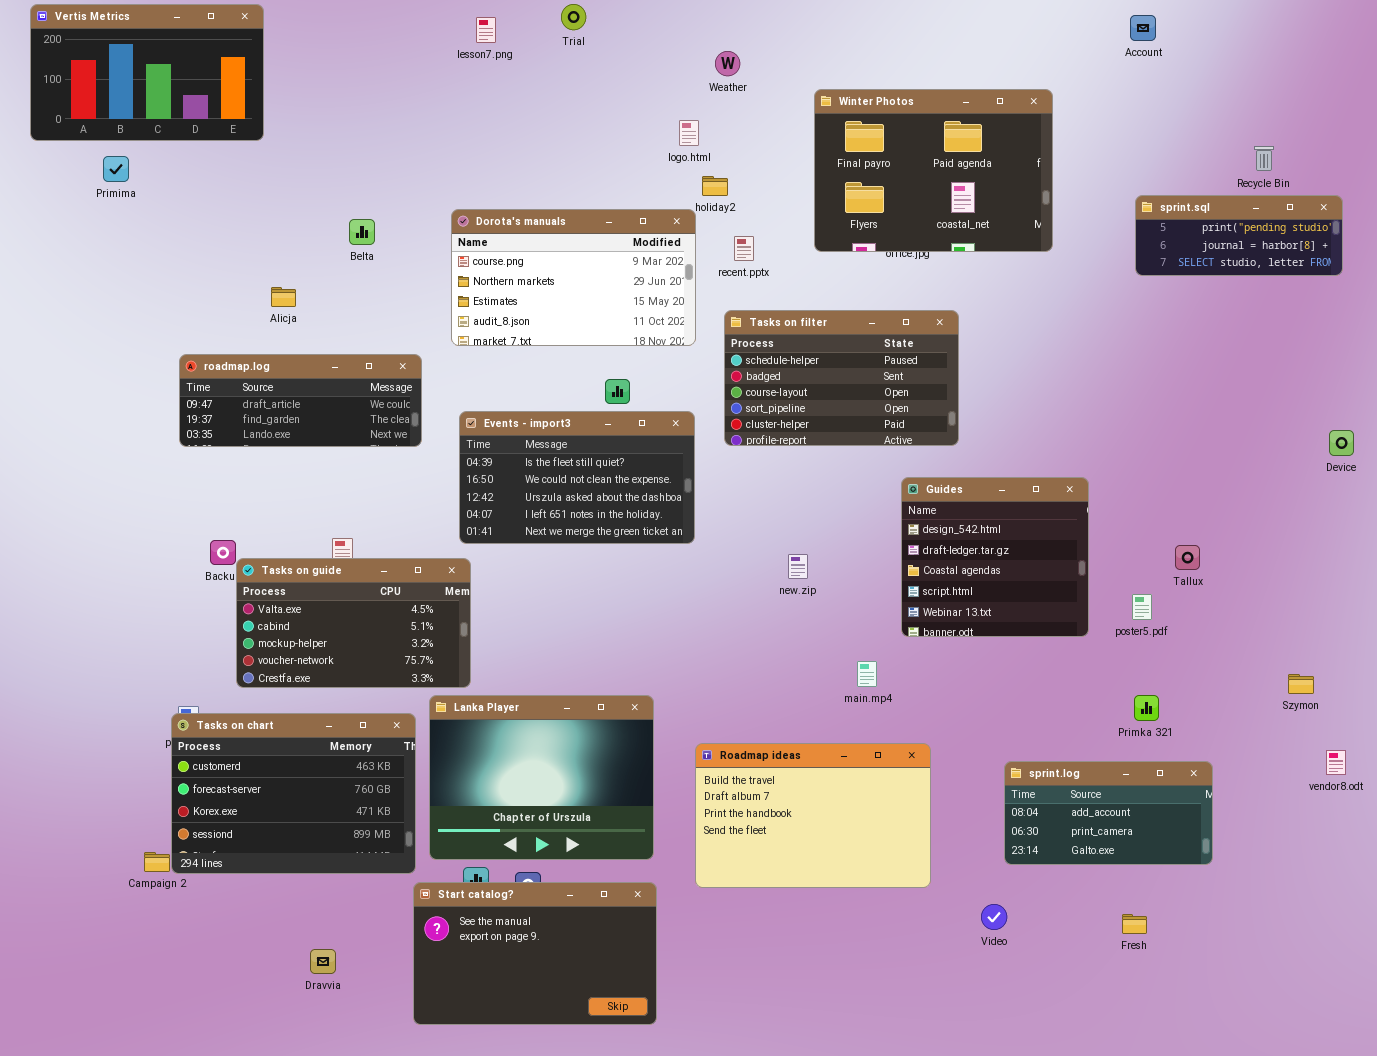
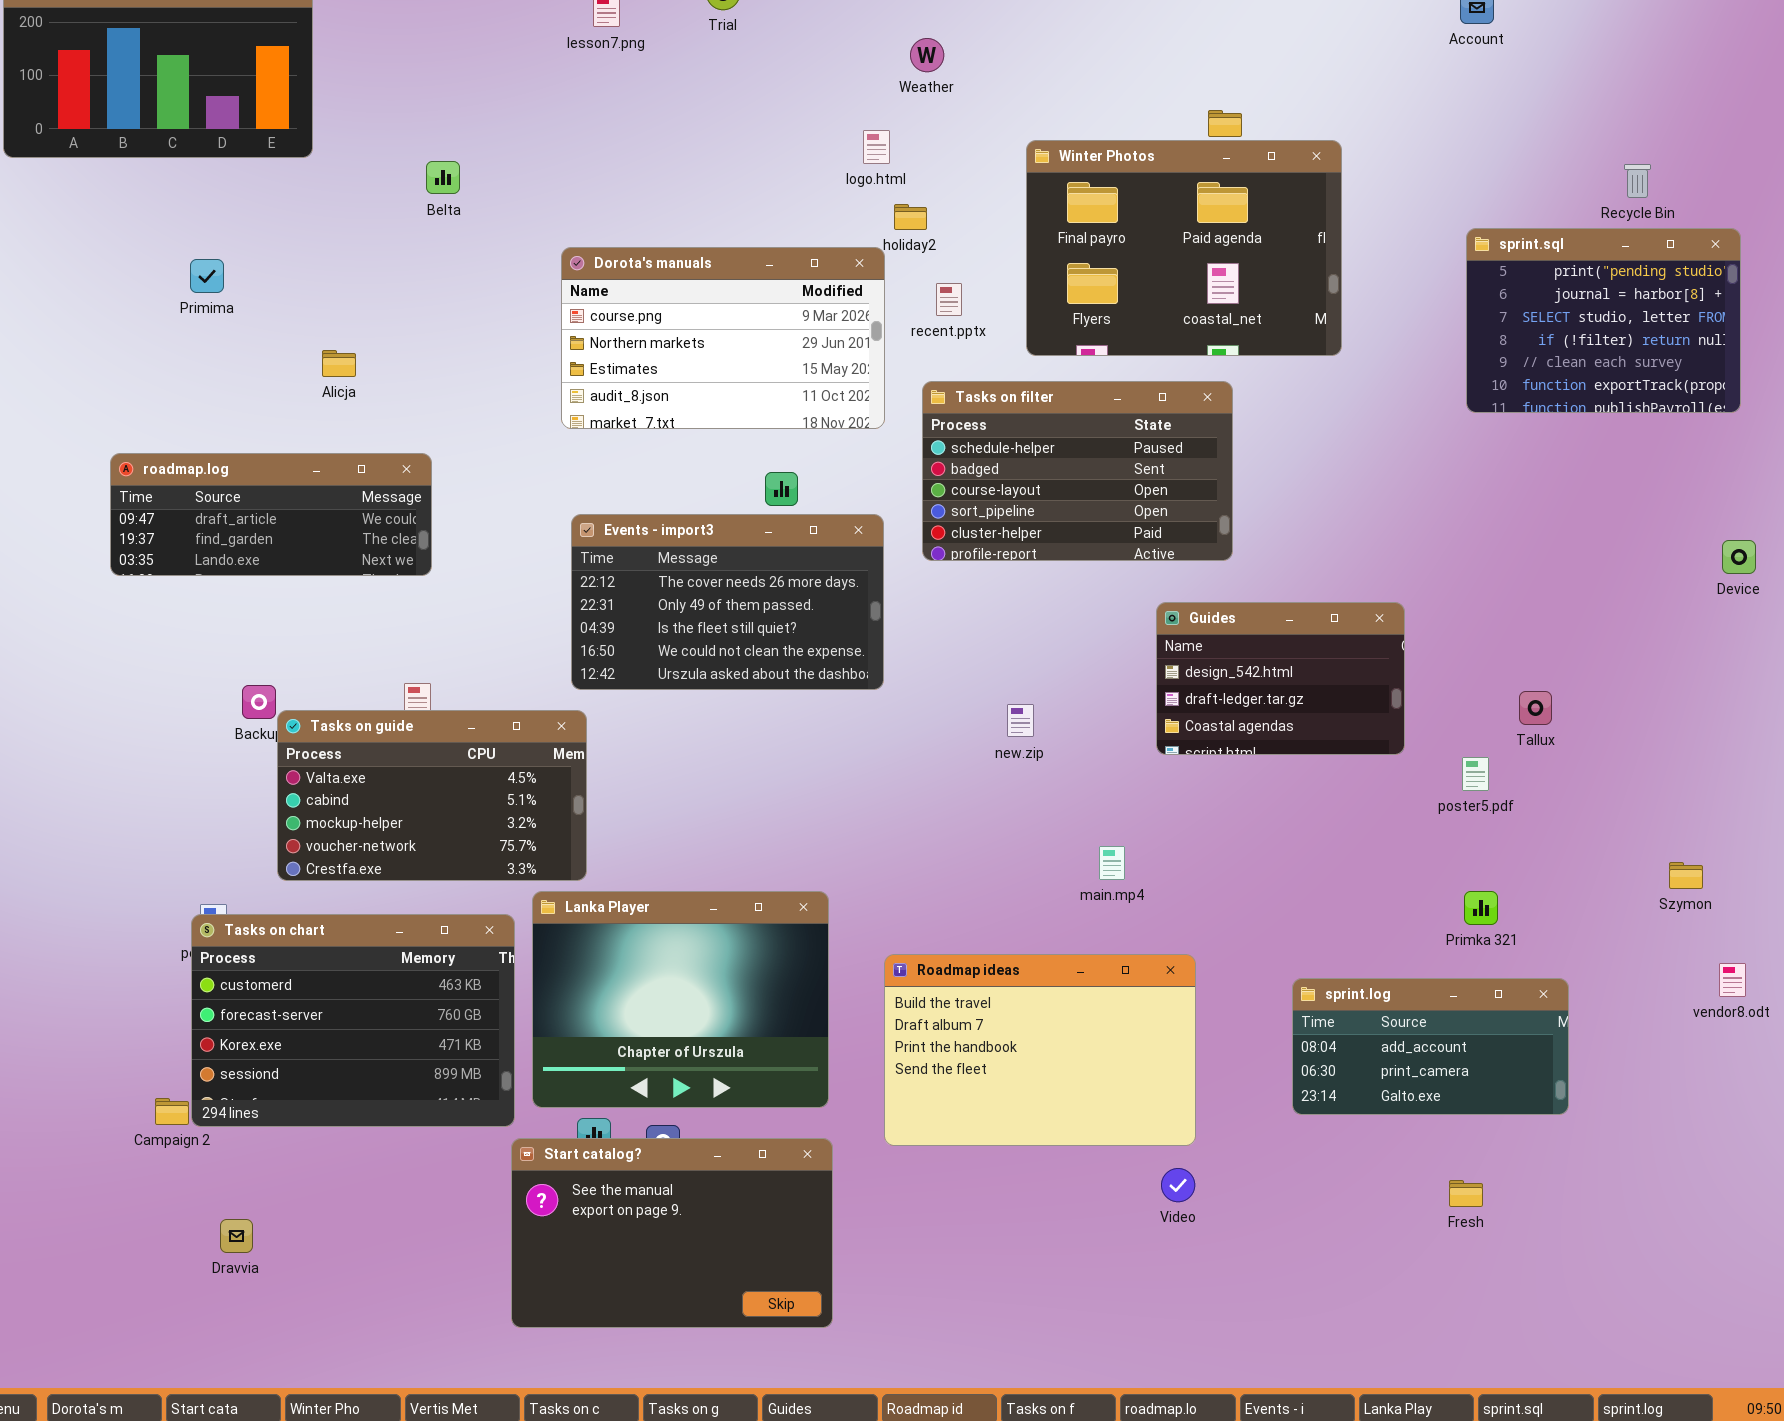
Winter Photos: [814,89,1053,252] -> [1026,140,1342,356], moved
Primima: [103,156,129,182] -> [190,259,224,293], moved
sprint.sql: [1135,195,1343,276] -> [1466,228,1741,413], resized
Belta: [349,219,375,245] -> [426,161,460,194], moved
roadmap.log: [179,354,422,447] -> [110,453,432,576], moved
Events - import3: [459,411,695,544] -> [571,514,884,690], scrolled up 2 rows
Guides: [901,477,1089,637] -> [1156,602,1405,755], resized
Video: [981,904,1007,930] -> [1161,1168,1195,1202], moved
Dravvia: [310,949,336,974] -> [220,1219,253,1253], moved

